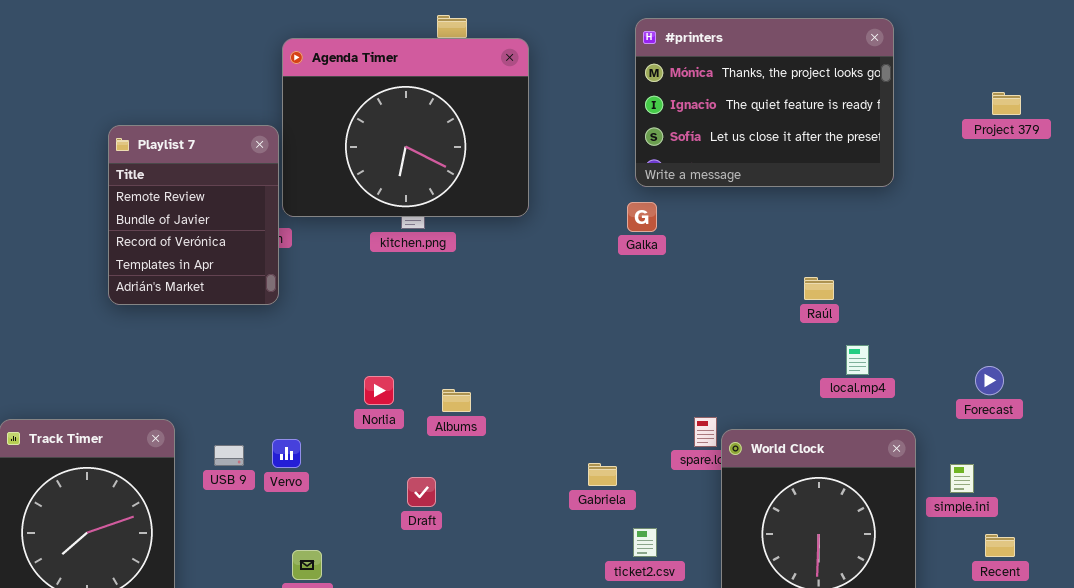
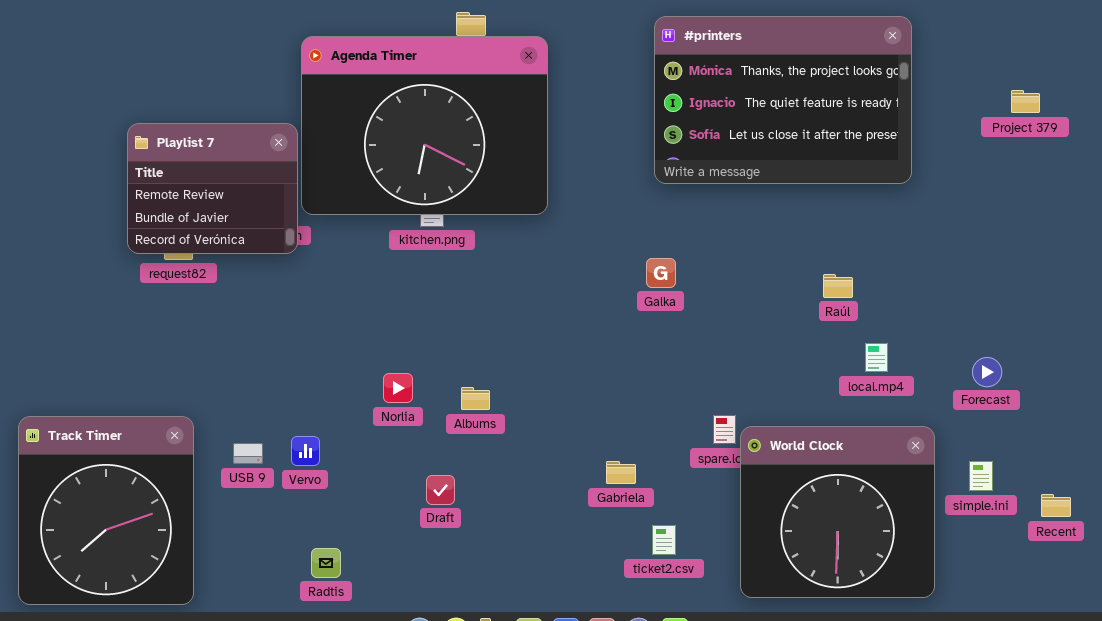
Playlist 7: [108,125,279,305] -> [127,123,298,254], resized
Galka: [627,202,657,232] -> [646,258,676,288], moved
Forecast: [975,366,1004,395] -> [972,357,1002,387], moved
Recent: [985,534,1015,557] -> [1041,494,1071,517], moved

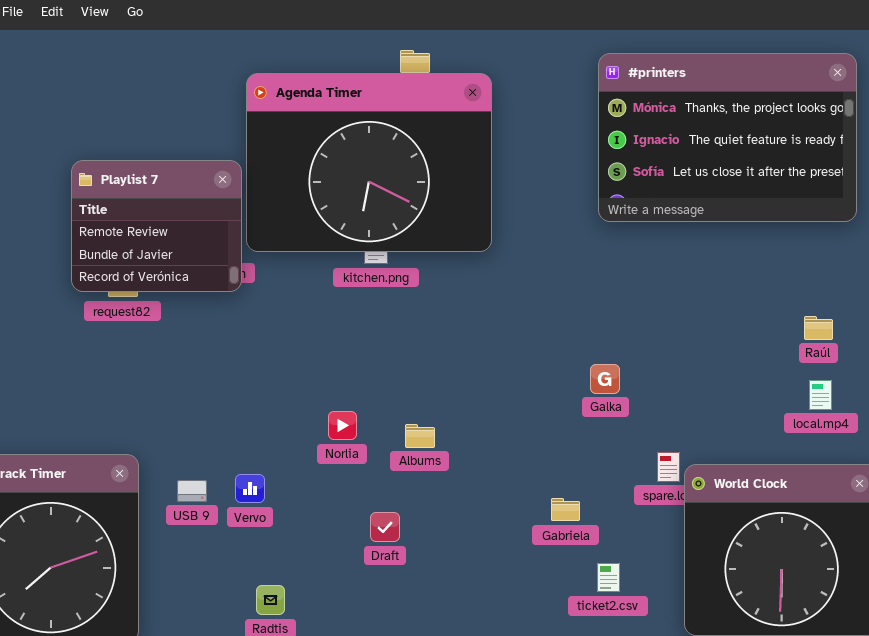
Galka: [646,258,676,288] -> [590,364,620,394], moved
Raúl: [823,274,853,298] -> [804,316,833,340], moved

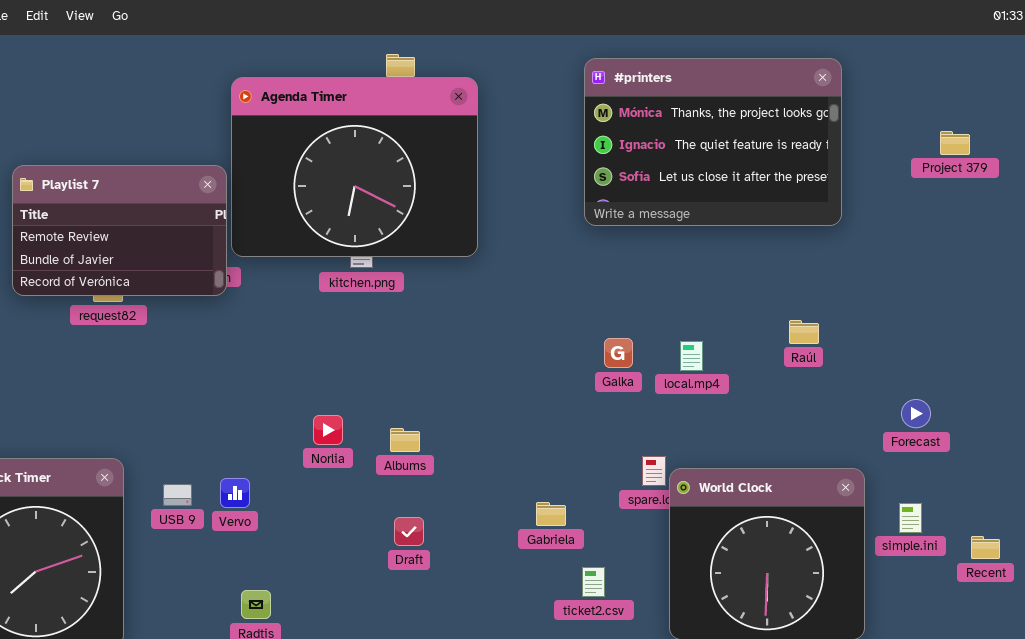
Playlist 7: [71,160,242,292] -> [12,165,227,296], resized
Galka: [590,364,620,394] -> [604,338,633,368], moved
local.mp4: [809,380,832,410] -> [680,341,703,371], moved
Draft: [370,512,400,542] -> [394,517,424,546], moved

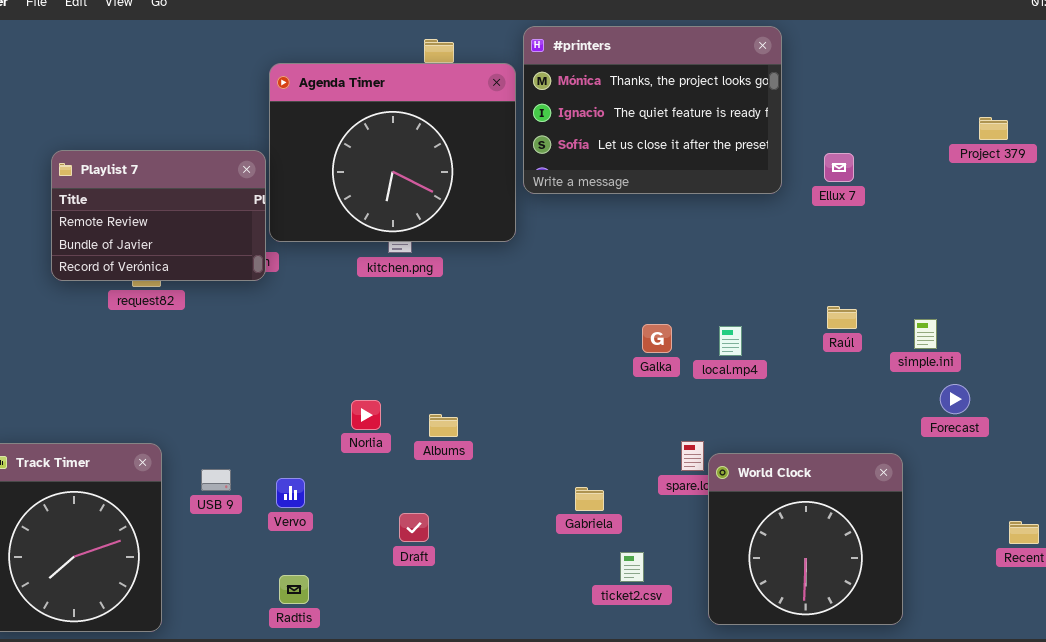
#printers: [584,58,842,226] -> [523,26,782,194], moved
Vervo: [220,478,250,508] -> [276,478,305,508], moved
simple.ini: [899,503,922,533] -> [914,319,937,349], moved
Draft: [394,517,424,546] -> [399,513,429,542], moved

